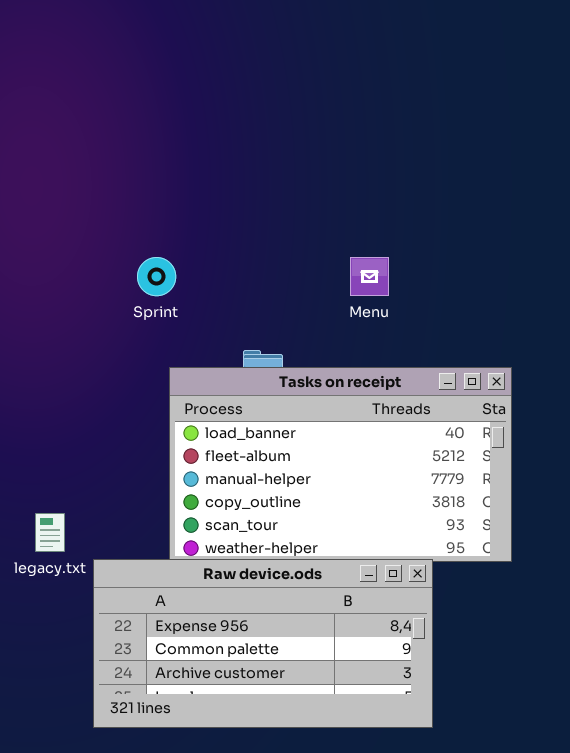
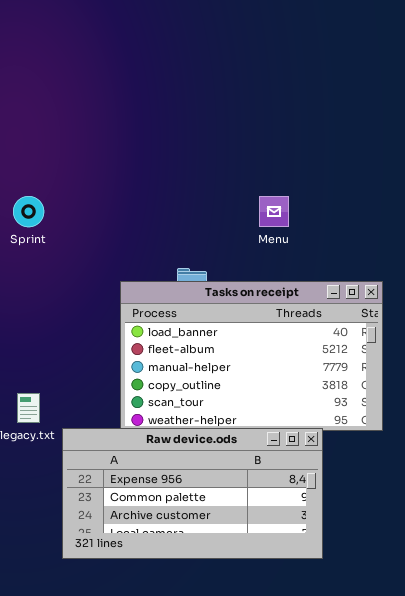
Sprint: [137,257,176,296] -> [13,196,44,227], moved

